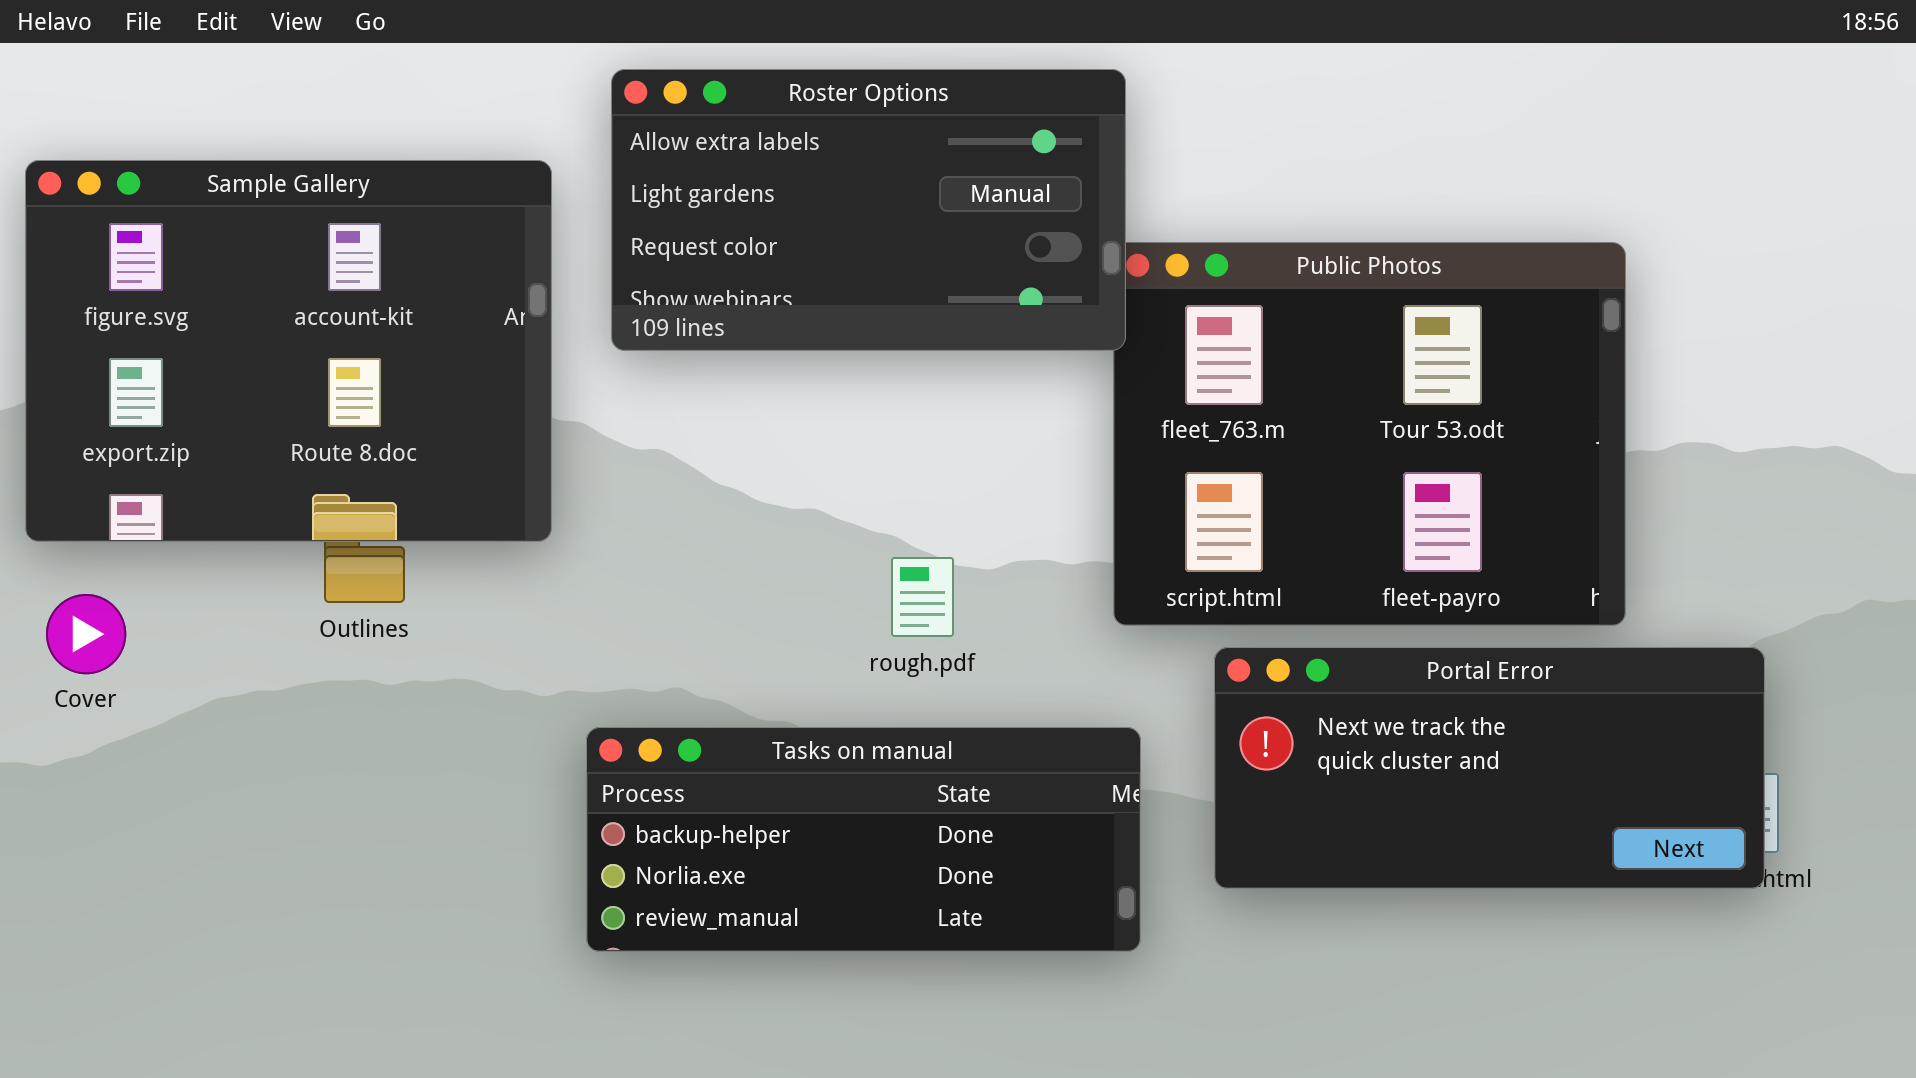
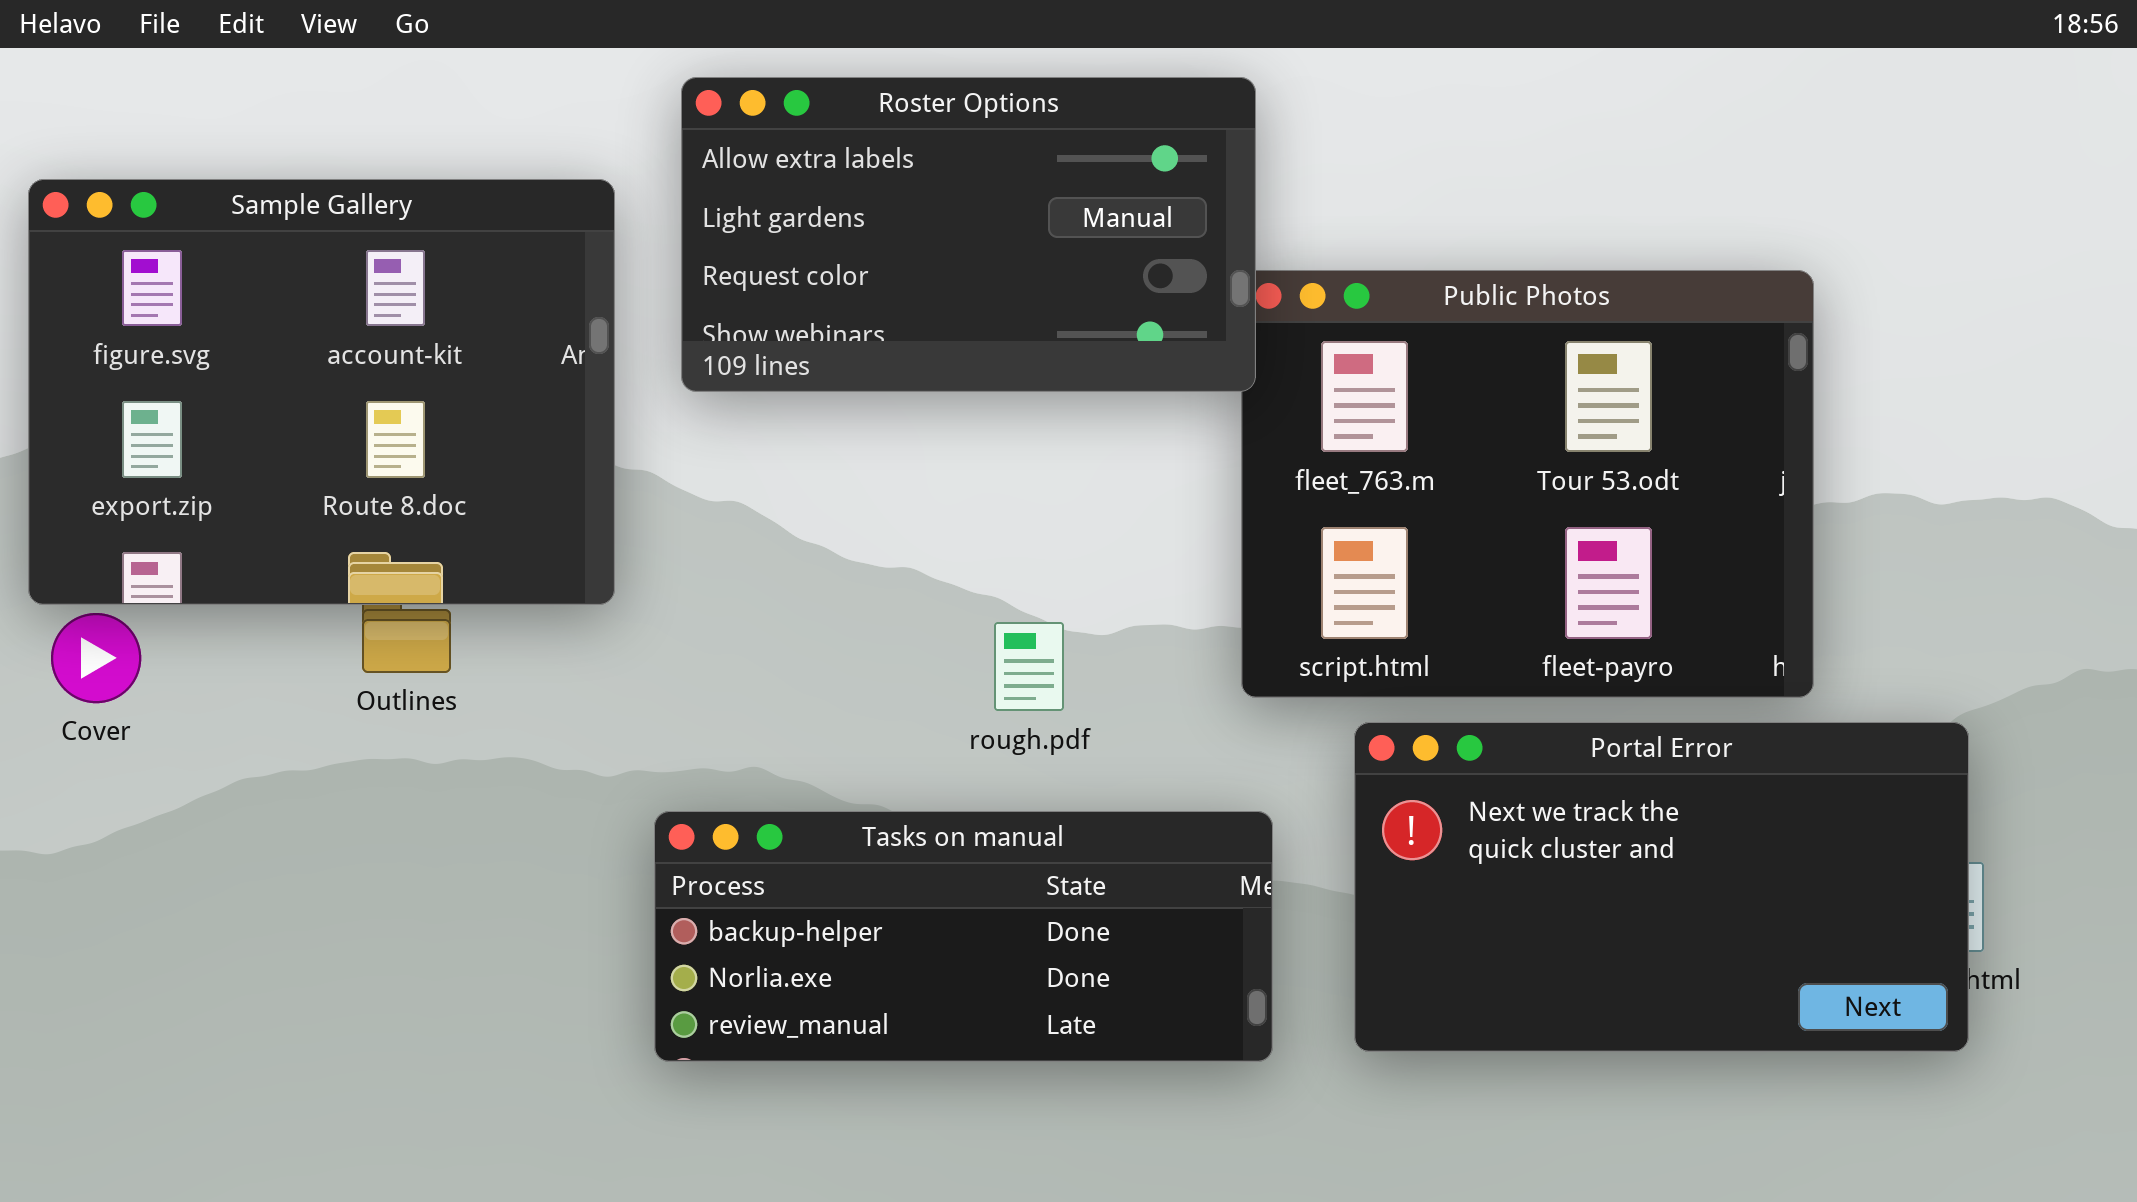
Cover: [46,594,126,674] -> [51,613,141,703], moved
Portal Error: [1214,647,1765,889] -> [1354,722,1969,1052], resized

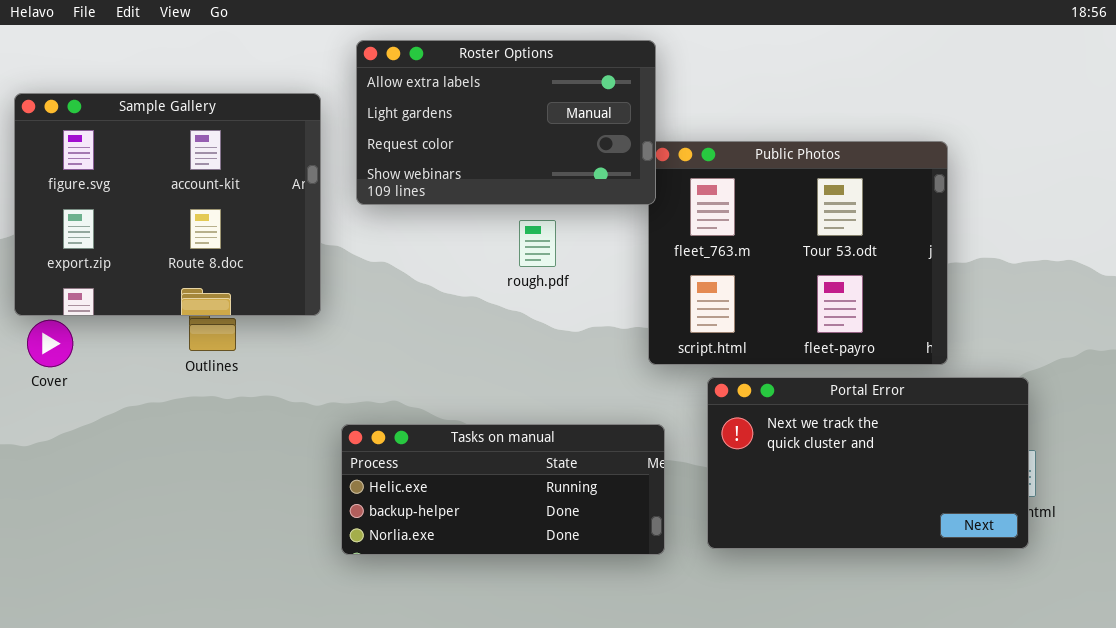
rough.pdf: [994,622,1064,711] -> [519,220,556,267], moved
Tasks on manual: [654,811,1273,1062] -> [341,424,665,555], scrolled up 1 row

